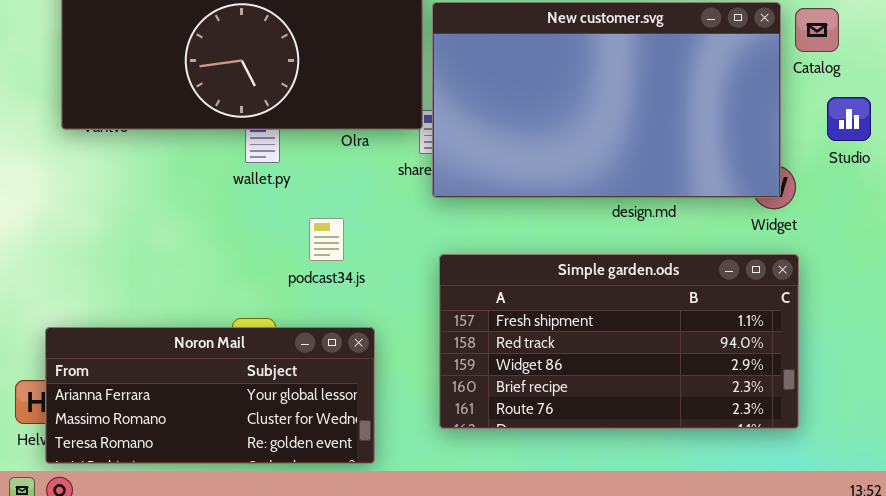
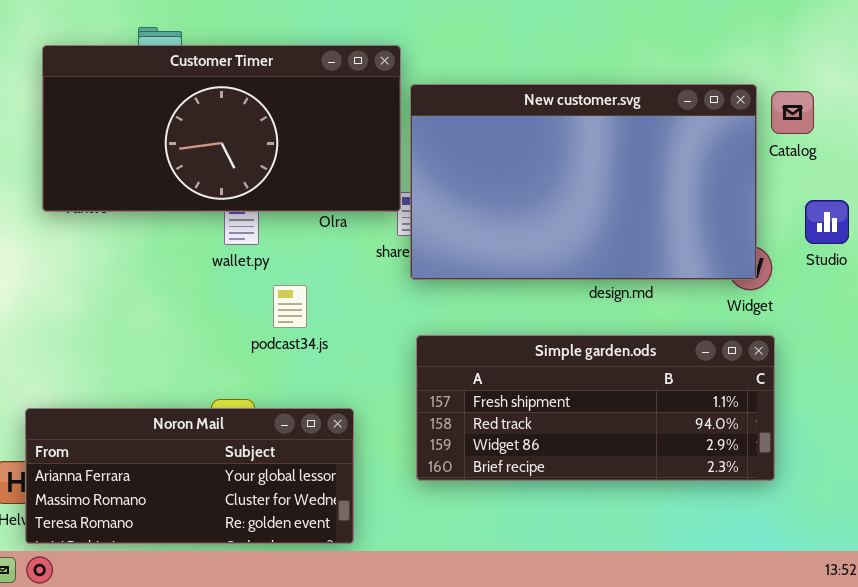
Studio: [827,97,871,141] -> [805,200,849,244], moved
podcast34.js: [309,218,344,261] -> [273,285,307,328], moved
Simple garden.ods: [439,254,799,429] -> [416,335,775,481], resized

